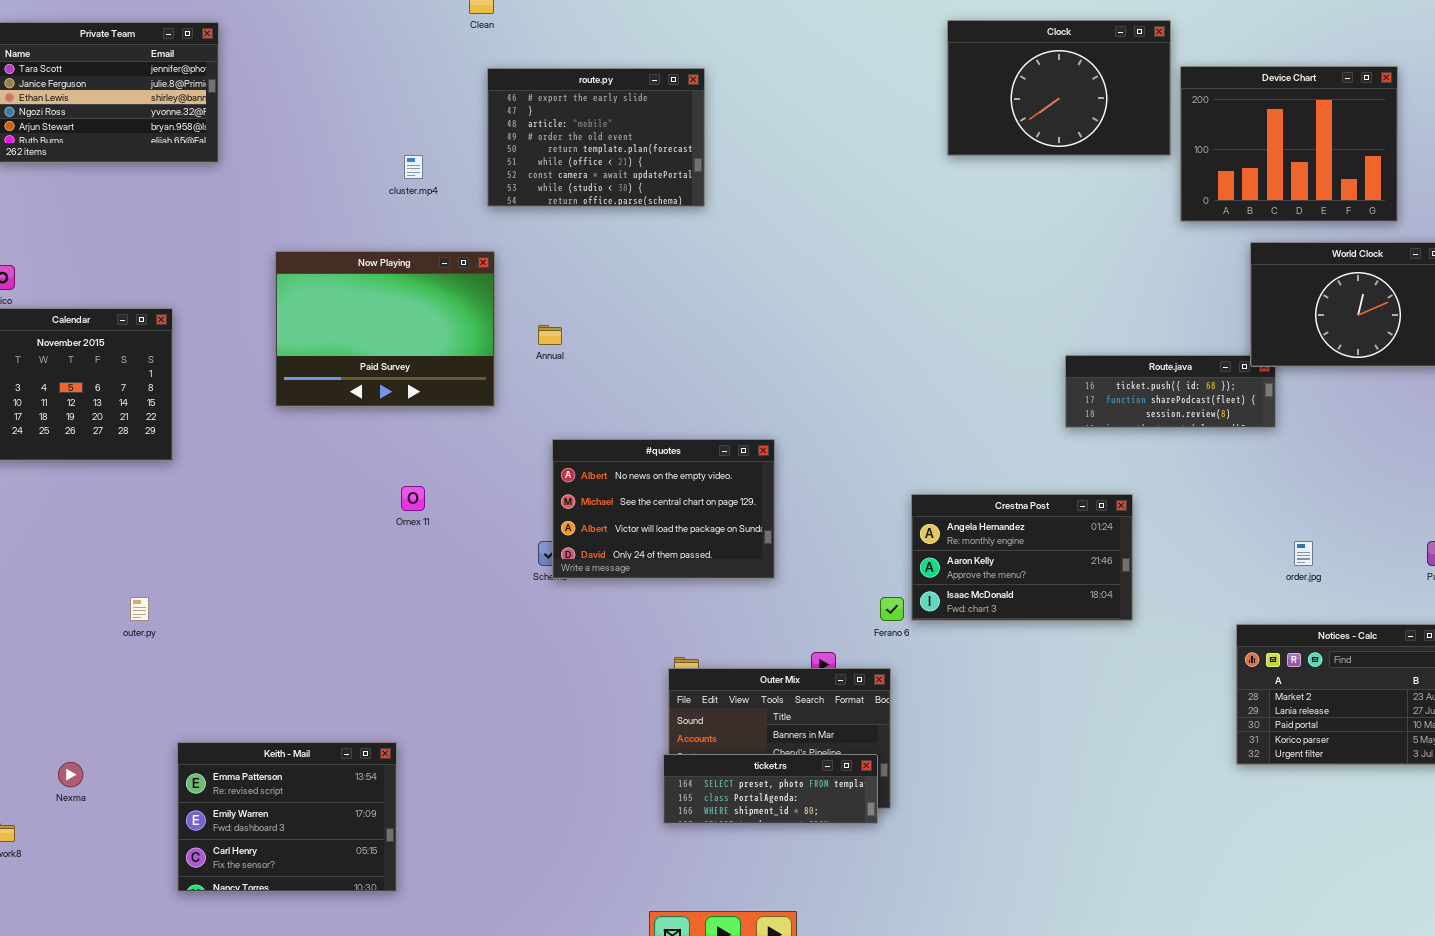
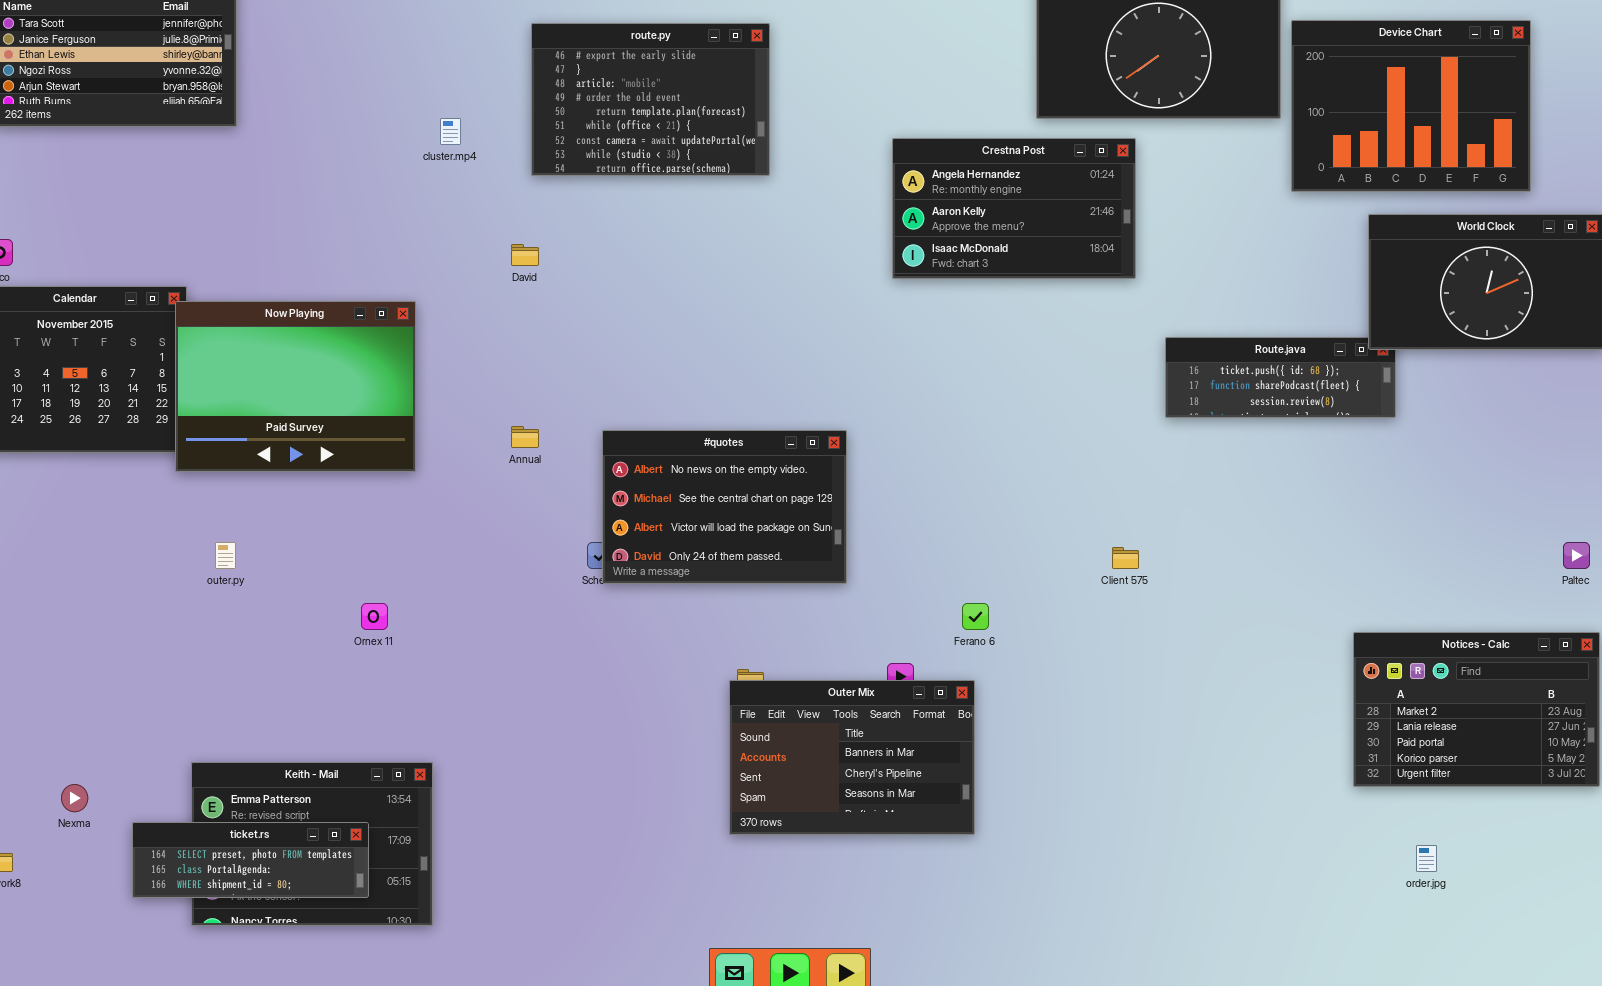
Now Playing: [275,251,495,407] -> [175,301,416,472], moved
Annual: [538,325,562,345] -> [511,426,539,448], moved
Ornex 11: [401,486,425,511] -> [361,603,388,630], moved
Crestna Post: [911,494,1133,621] -> [892,138,1136,279], moved
order.jpg: [1294,541,1313,566] -> [1416,845,1437,872], moved
outer.py: [130,597,149,621] -> [215,542,236,569], moved
ticket.rs: [663,754,878,824] -> [132,822,369,898], moved

